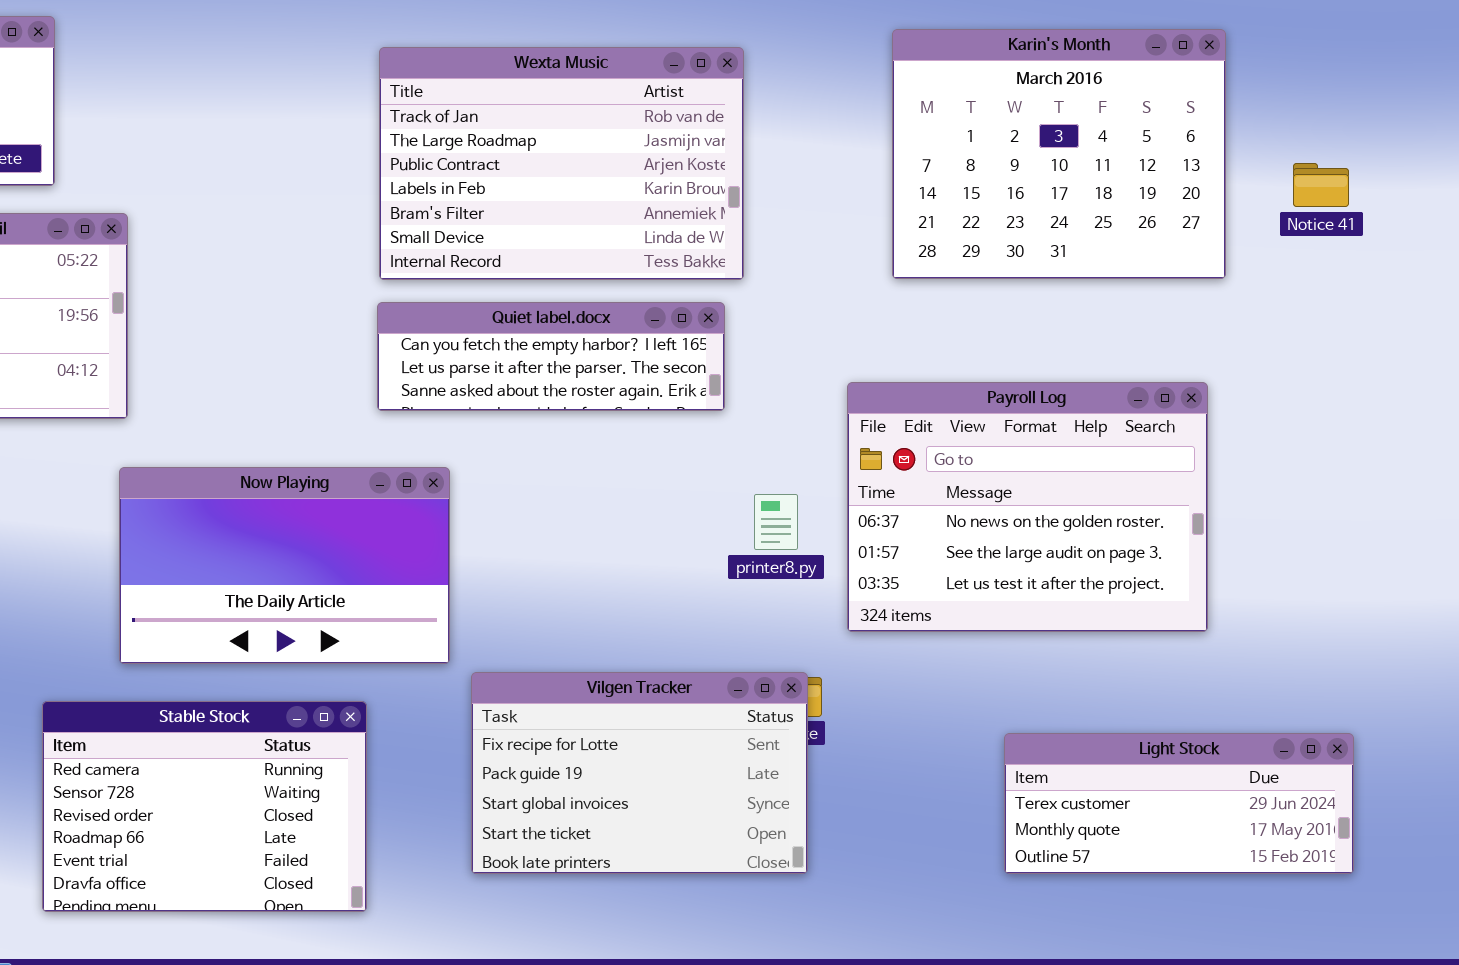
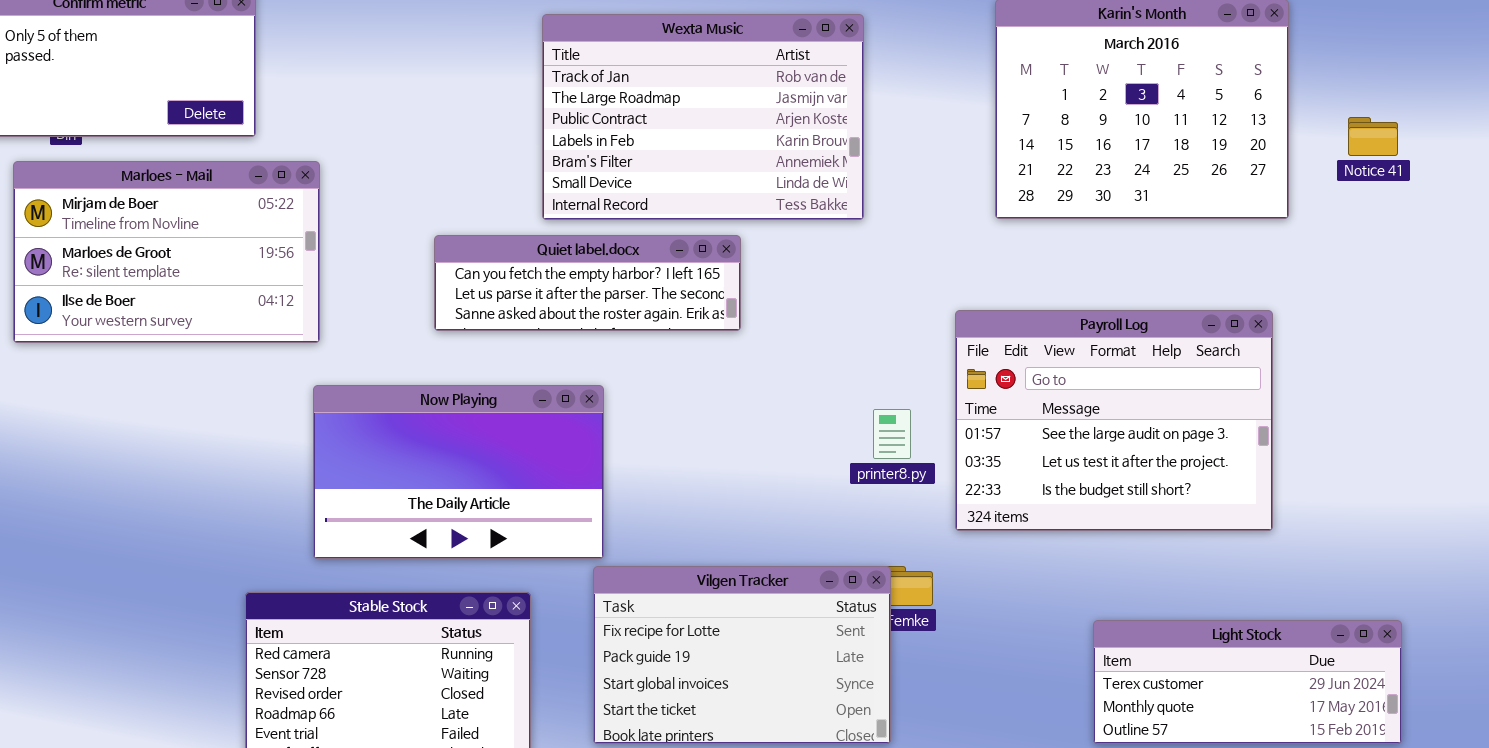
Quiet label.docx: [377,302,725,411] -> [434,235,741,331], moved
Payroll Log: [847,382,1208,632] -> [955,310,1273,531], scrolled down 1 row
Vilgen Tracker: [471,672,808,874] -> [593,566,891,744], moved

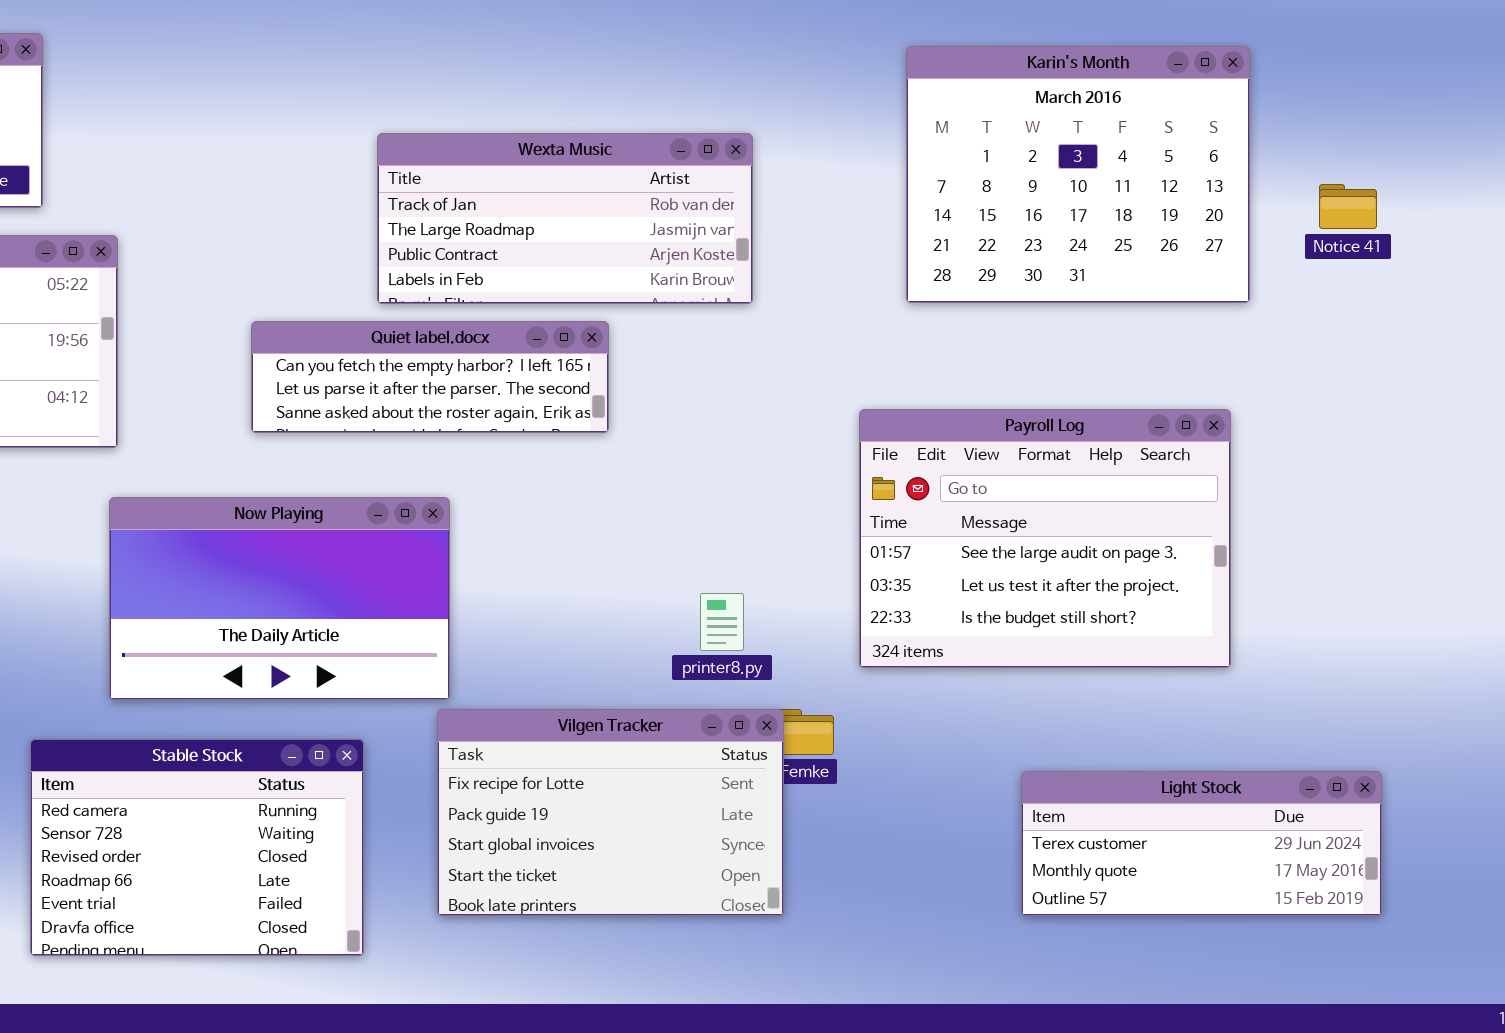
Wexta Music: [542,14,864,220] -> [377,133,753,304], resized
printer8.py: [873,409,911,459] -> [700,593,744,651], moved

